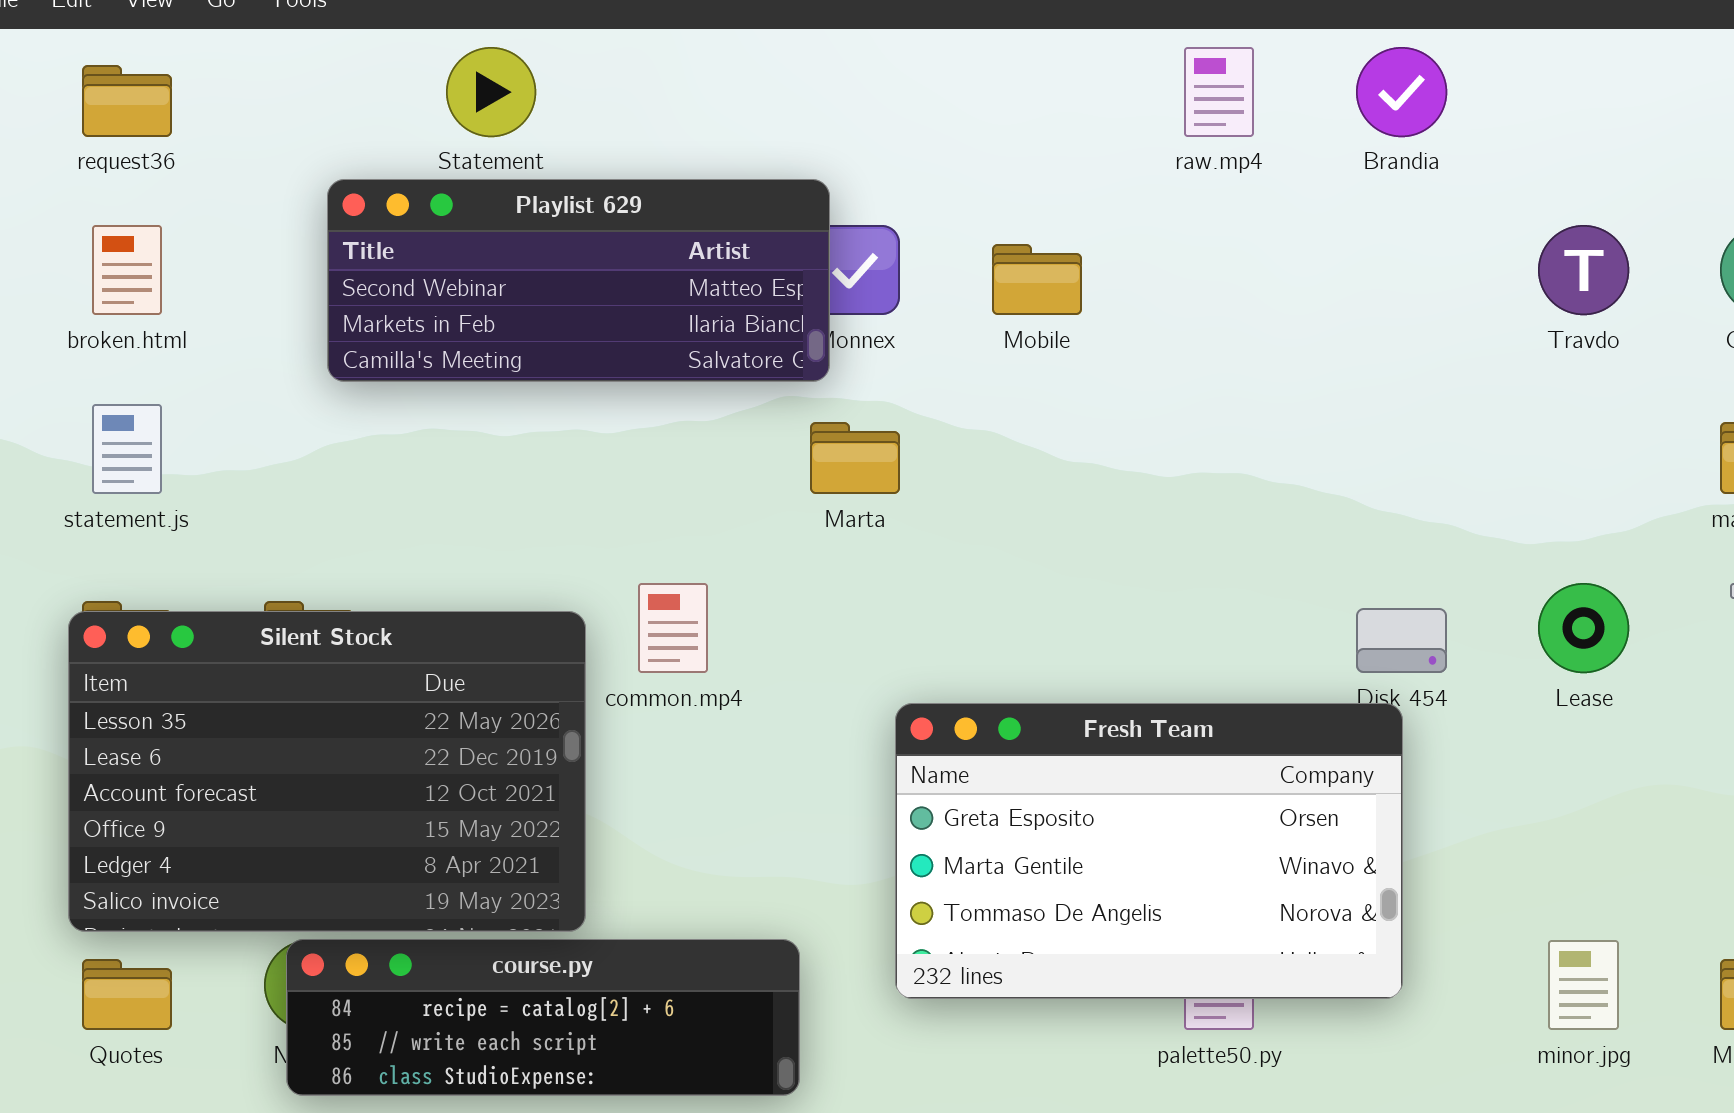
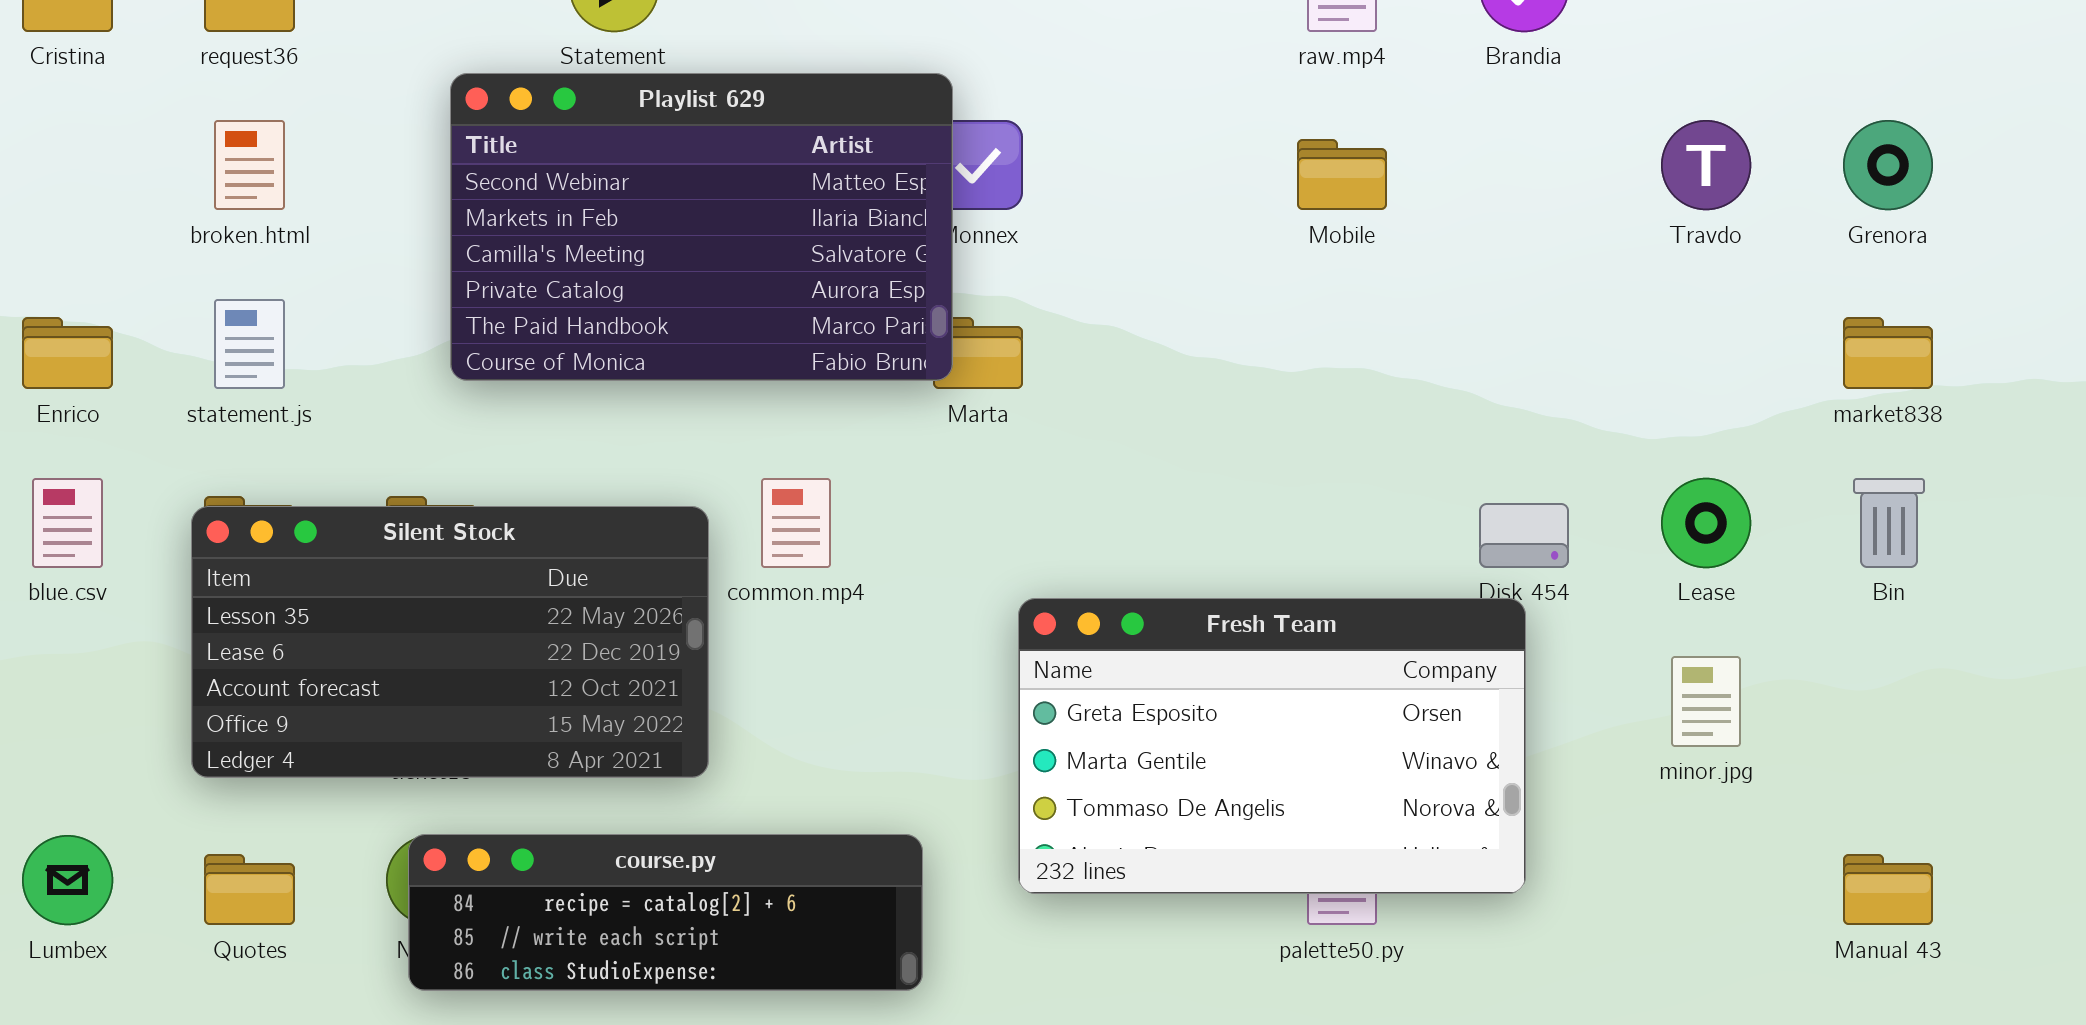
Playlist 629: [327,179,830,382] -> [450,73,953,381], resized
Mobile: [992,244,1082,315] -> [1297,139,1387,210], moved
Silent Stock: [68,611,586,932] -> [191,506,709,778], resized
minor.jpg: [1548,940,1619,1030] -> [1671,656,1741,747], moved

